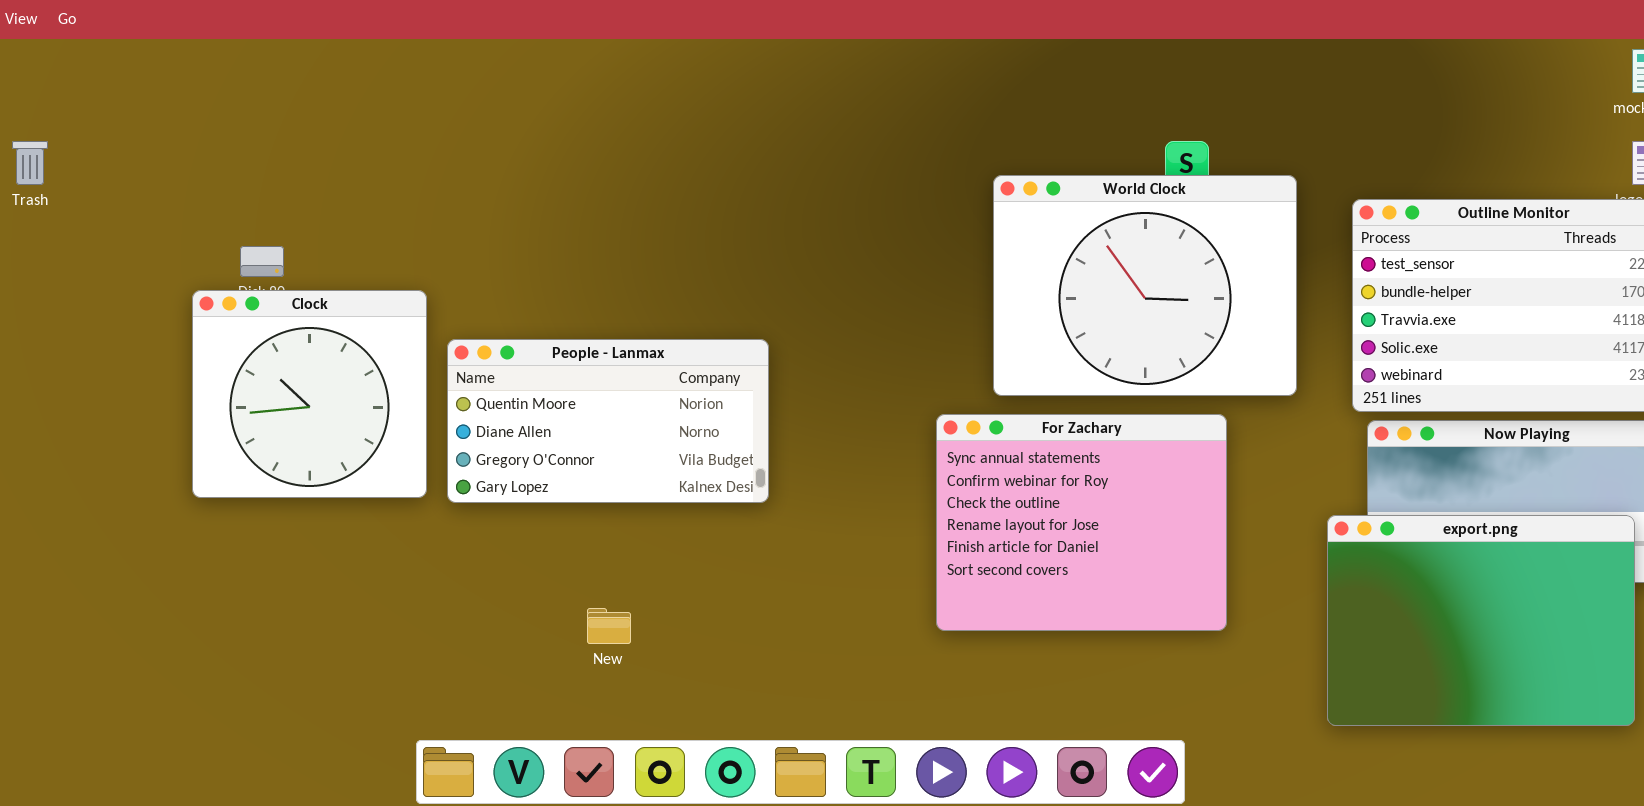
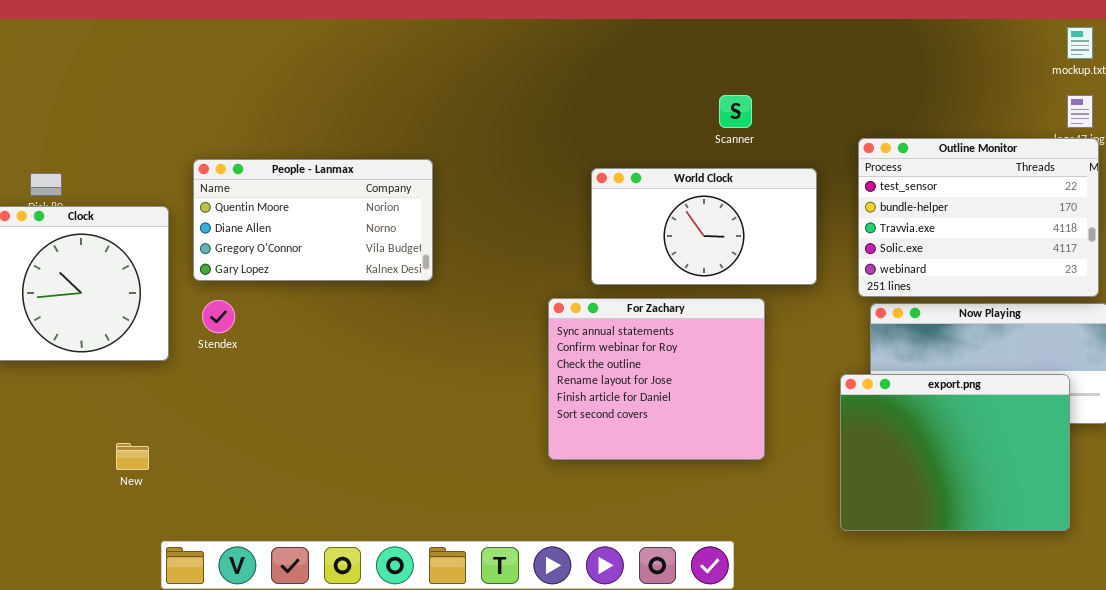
World Clock: [993,175,1297,396] -> [591,168,817,285], resized
People - Lanmax: [447,339,769,503] -> [193,159,433,281], moved
New: [587,608,631,644] -> [116,443,149,470], moved

